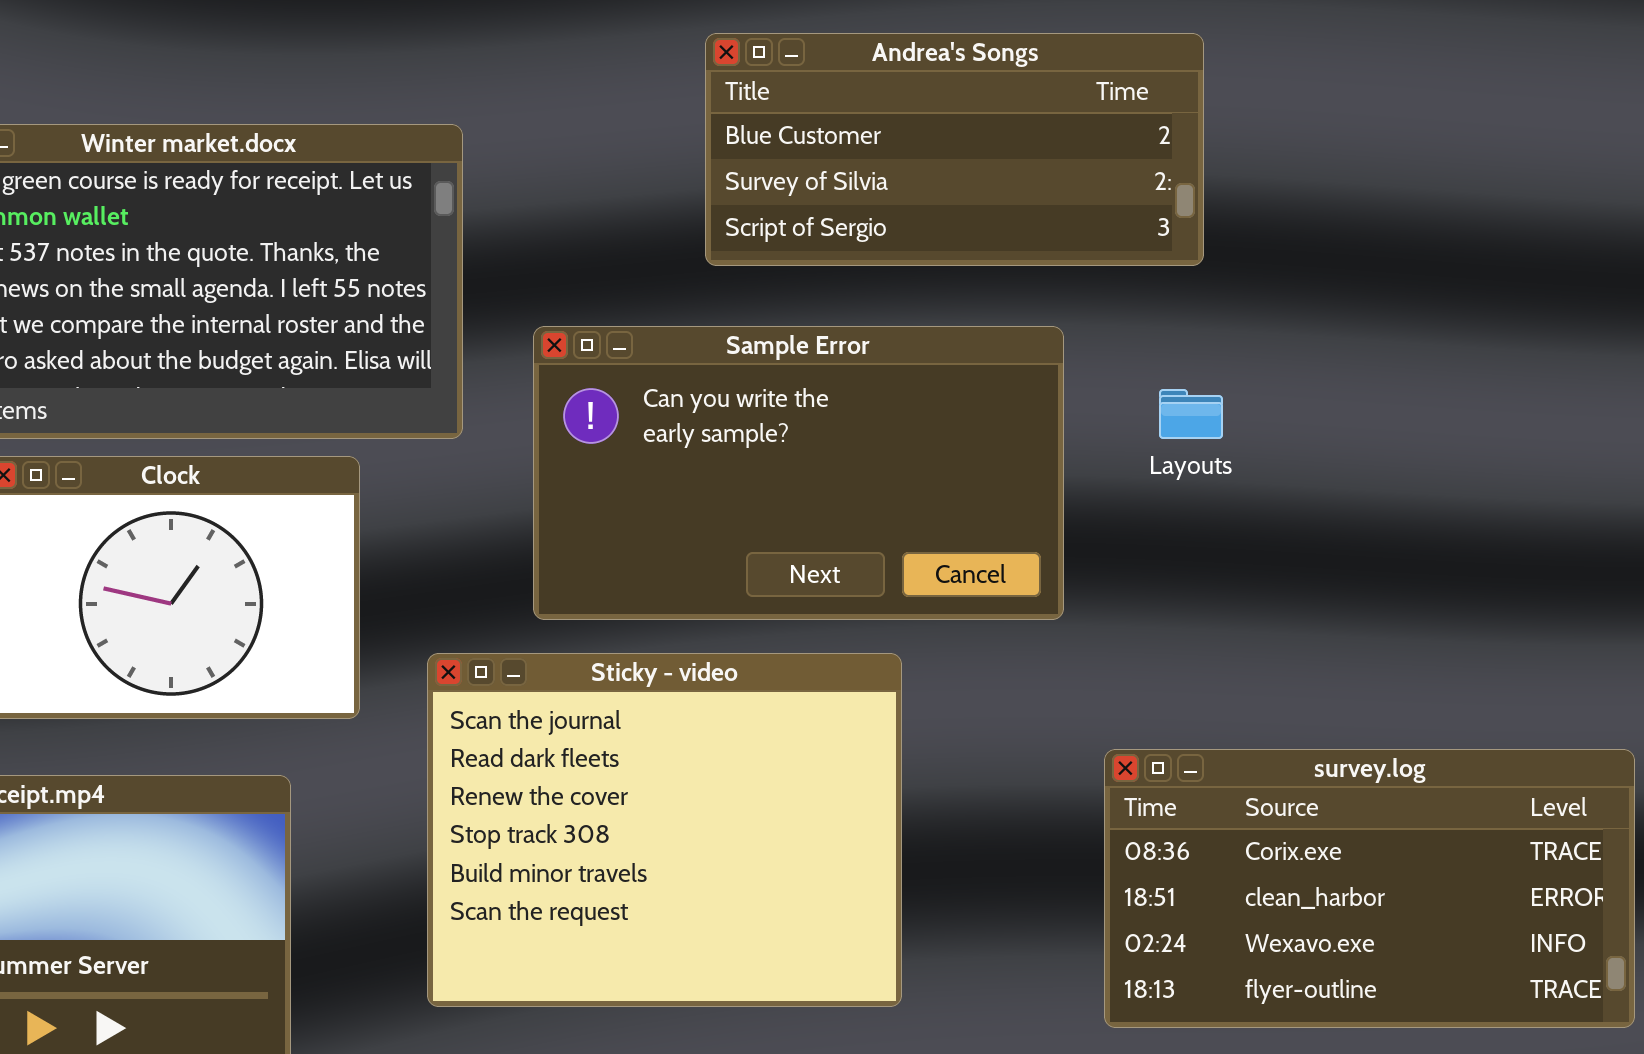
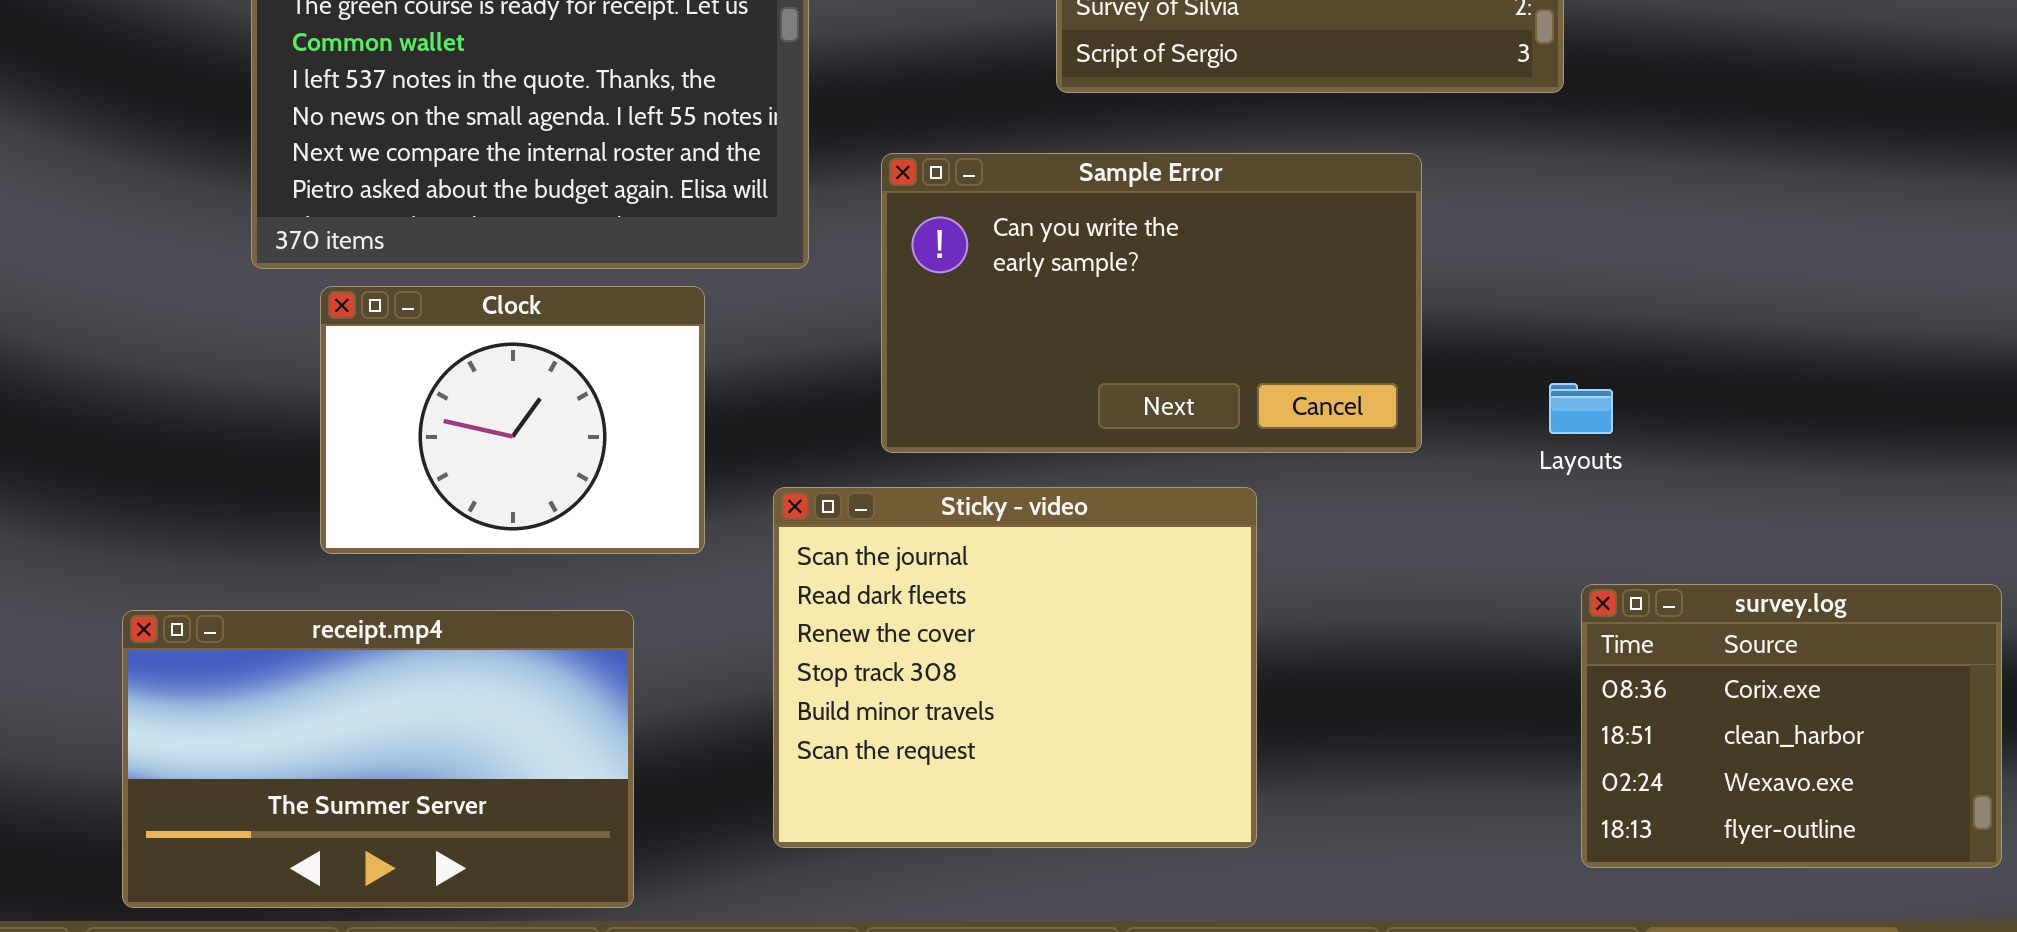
Layouts: [1159,389,1223,439] -> [1549,383,1613,434], moved
survey.log: [1104,749,1635,1028] -> [1581,584,2002,868], resized

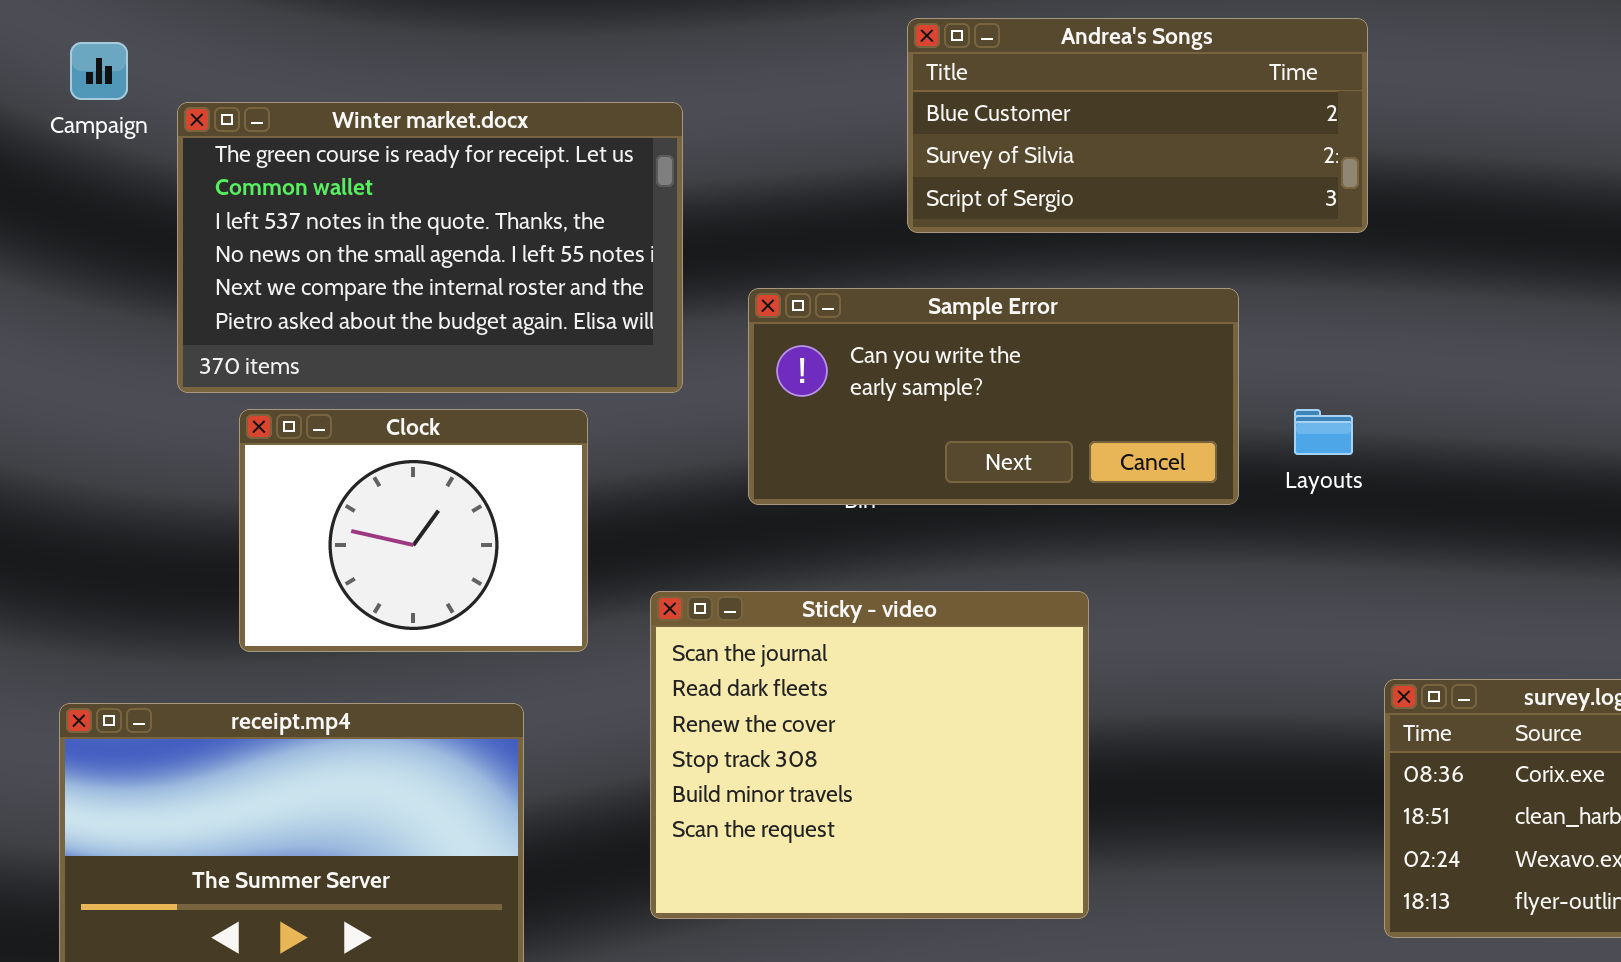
Sample Error: [881,153,1422,453] -> [748,288,1239,505], resized
Layouts: [1549,383,1613,434] -> [1294,409,1353,455], moved

